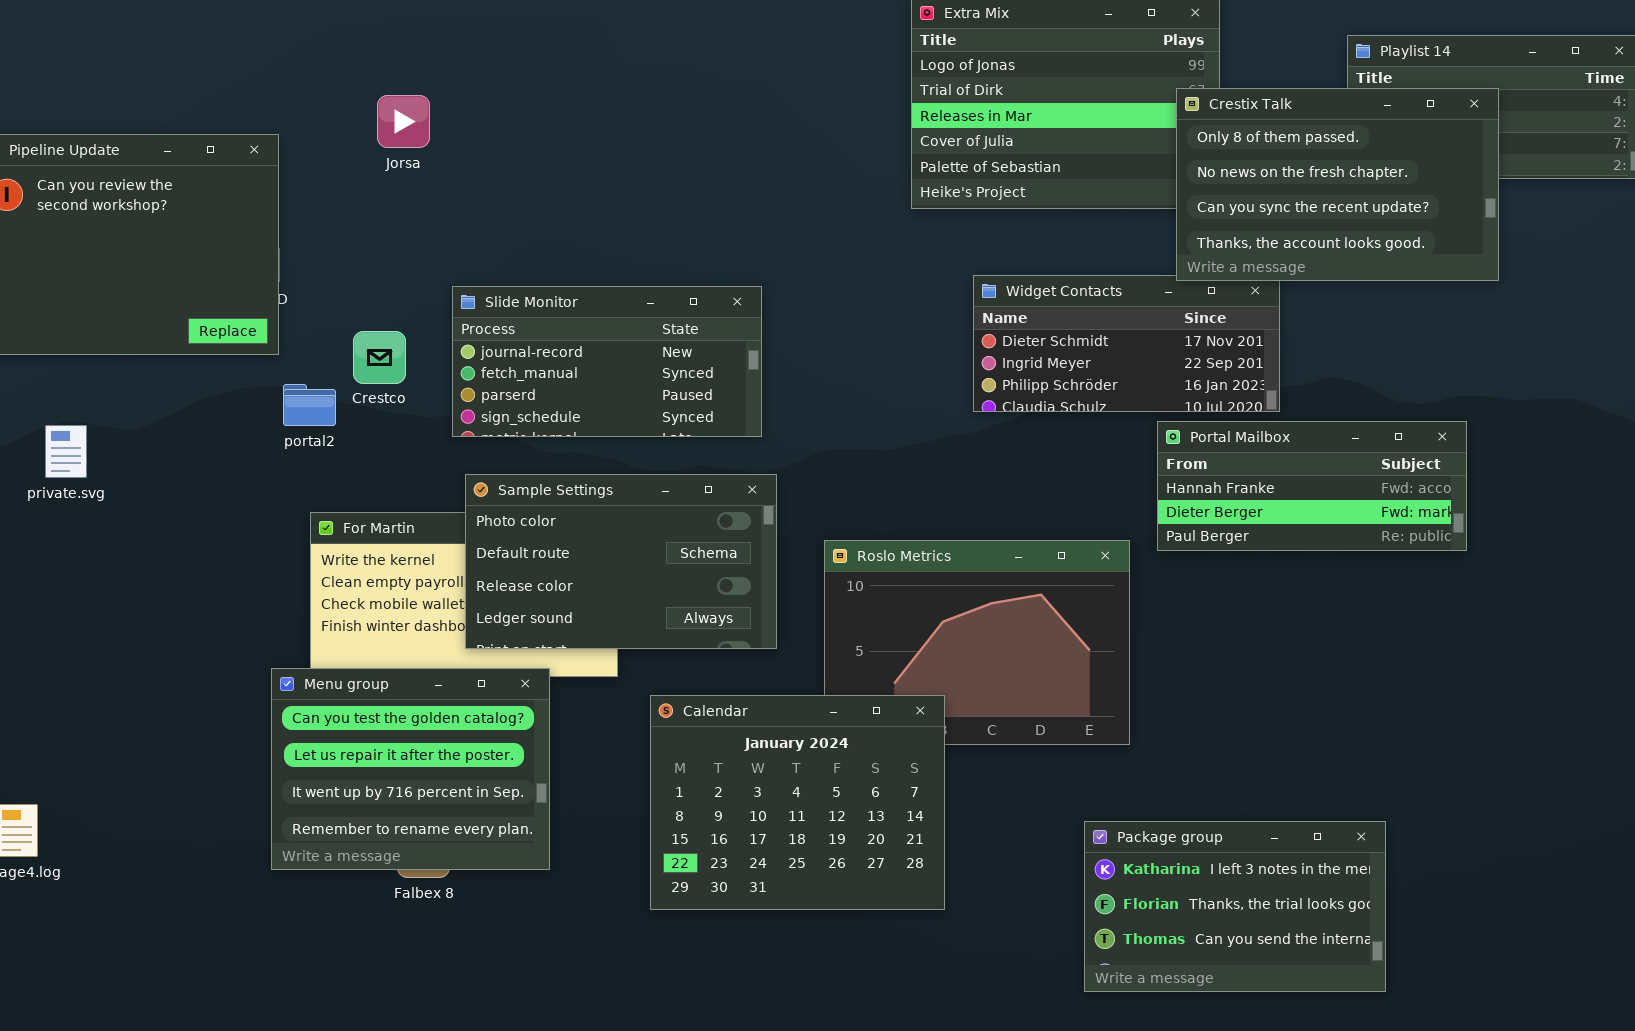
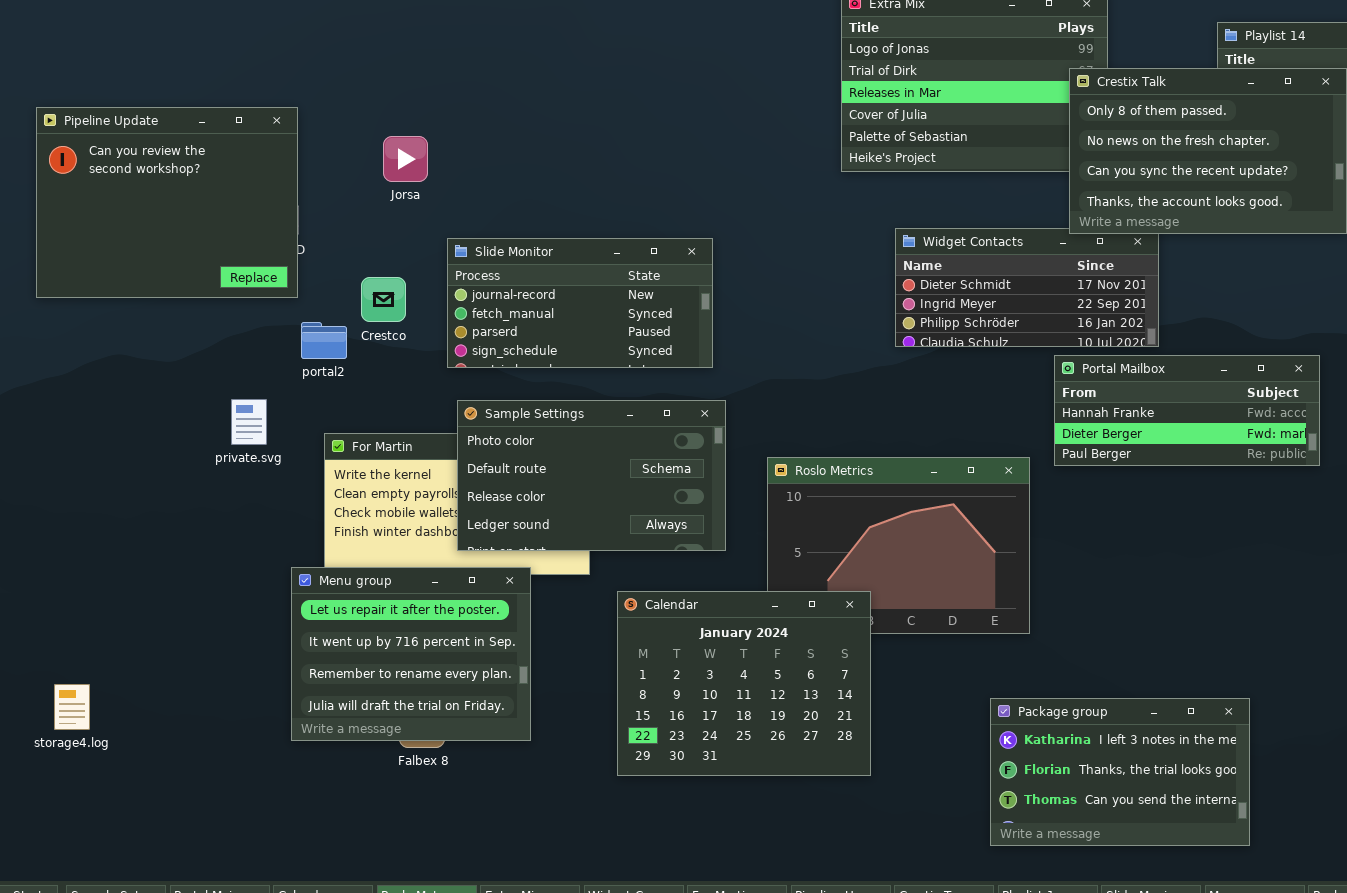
Jorsa: [377,95,430,148] -> [383,136,428,182], moved
private.svg: [45,425,87,478] -> [231,399,267,445], moved
Menu group: [271,668,550,870] -> [291,567,531,741], scrolled down 1 row

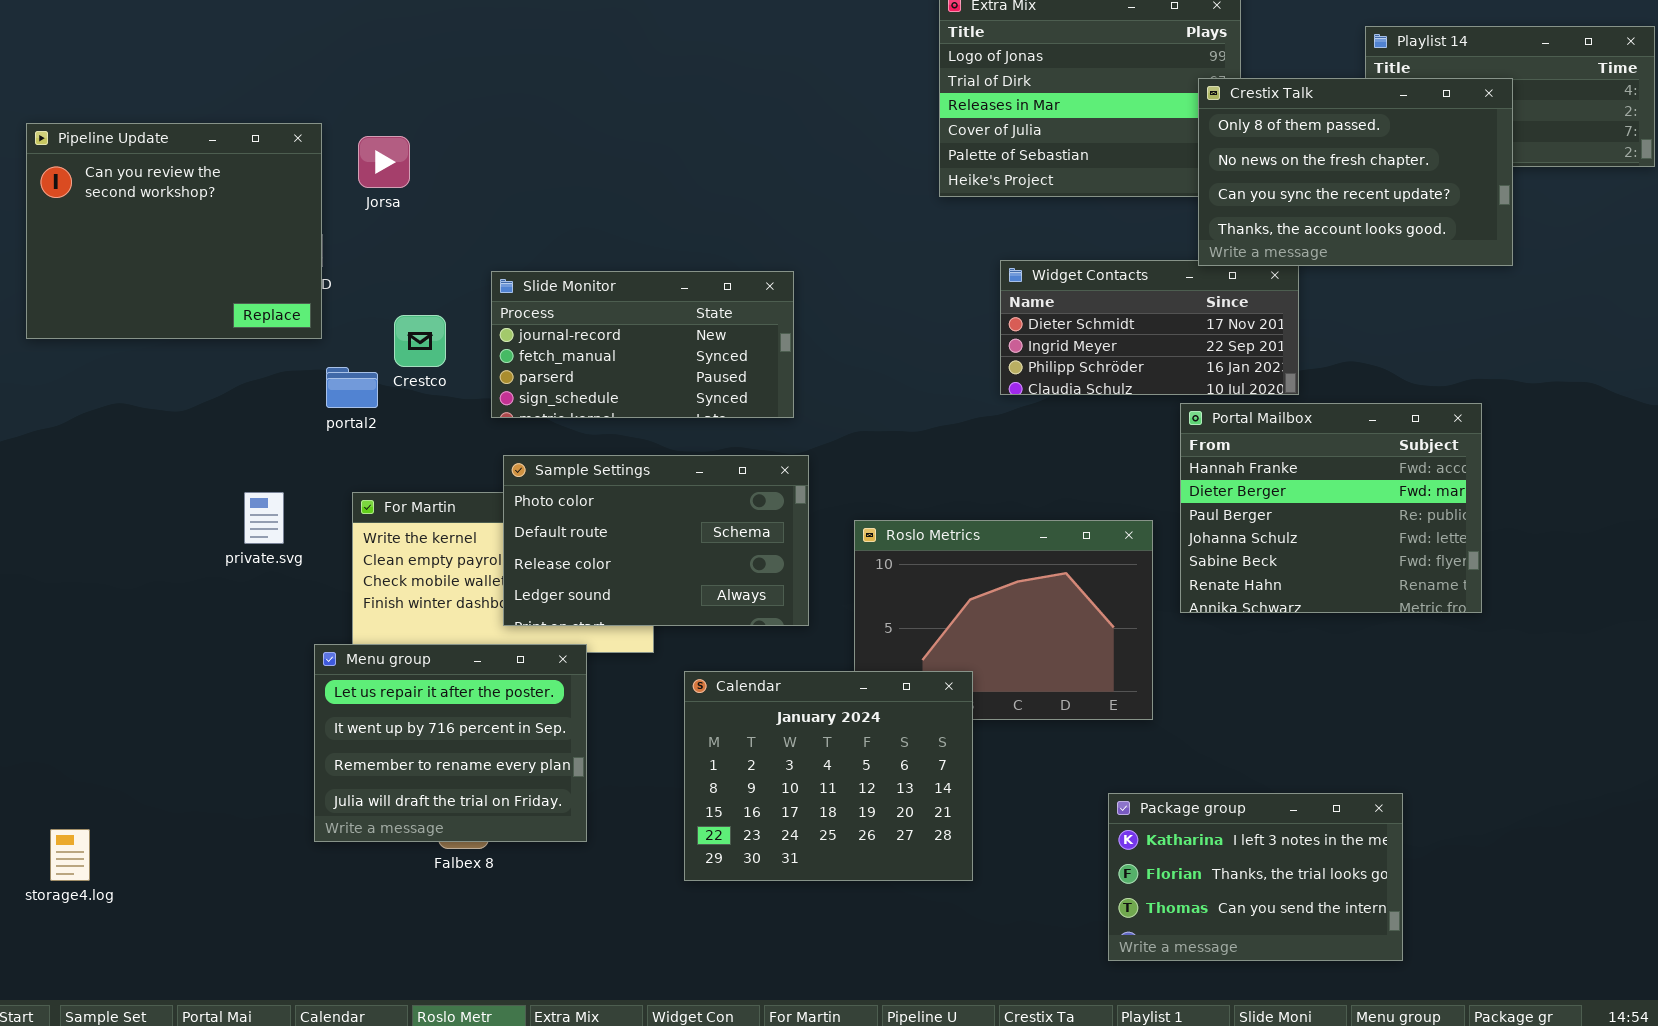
Jorsa: [383,136,428,182] -> [358,136,410,188], moved
Portal Mailbox: [1054,355,1320,466] -> [1180,403,1482,613], resized
private.svg: [231,399,267,445] -> [244,492,284,544], moved
storage4.log: [54,684,90,730] -> [50,829,90,881], moved

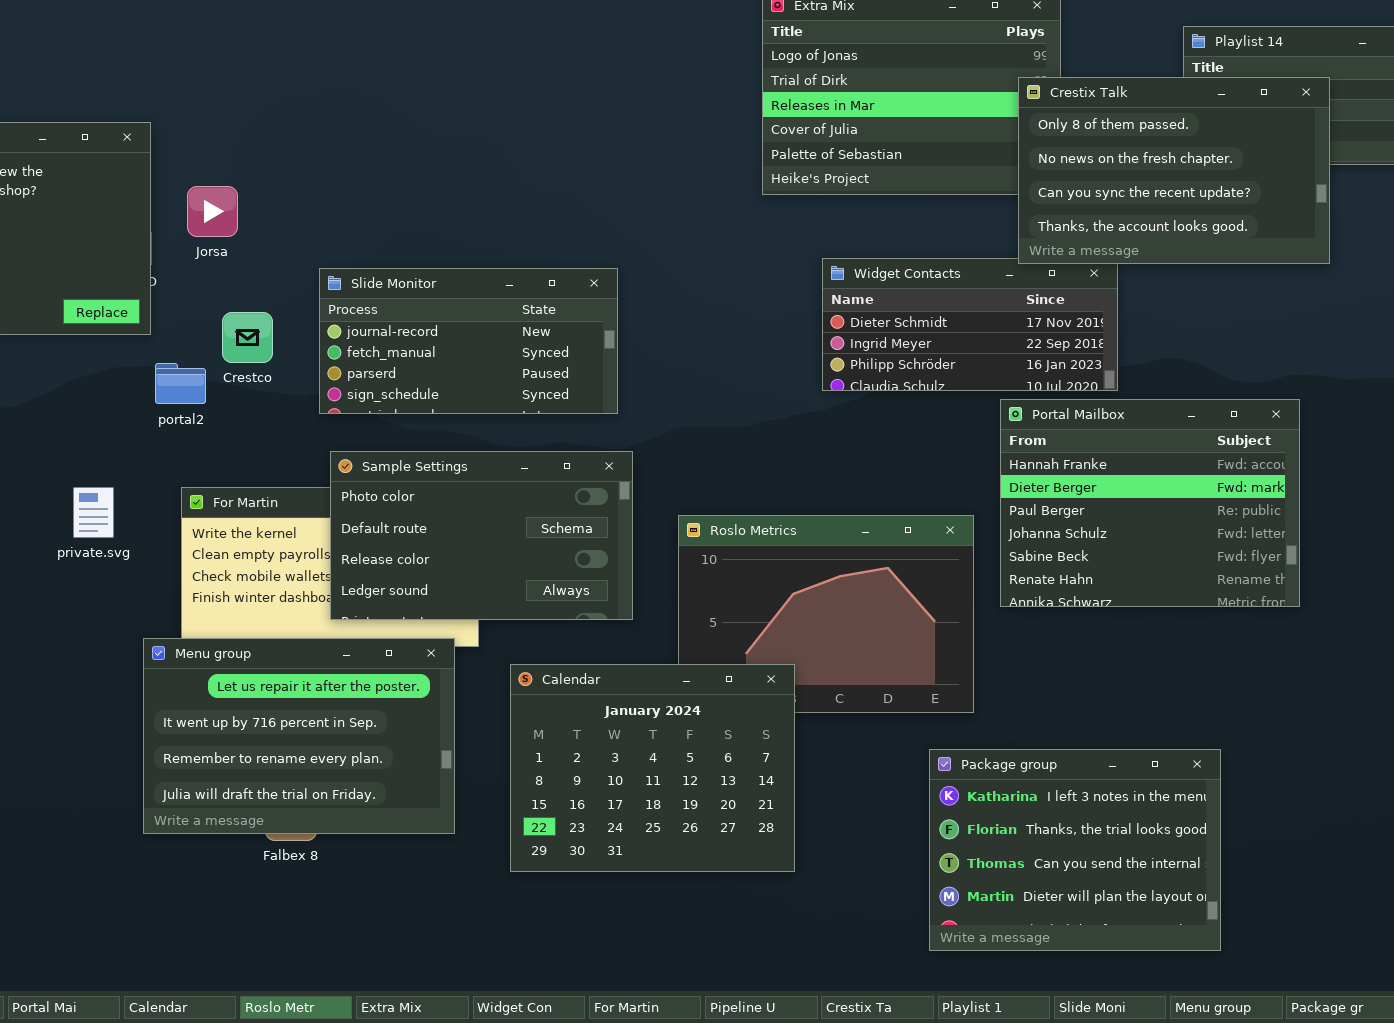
Jorsa: [358,136,410,188] -> [187,186,238,237], moved
Menu group: [314,644,587,842] -> [143,638,455,834], resized
Package group: [1108,793,1403,961] -> [929,749,1221,951], resized

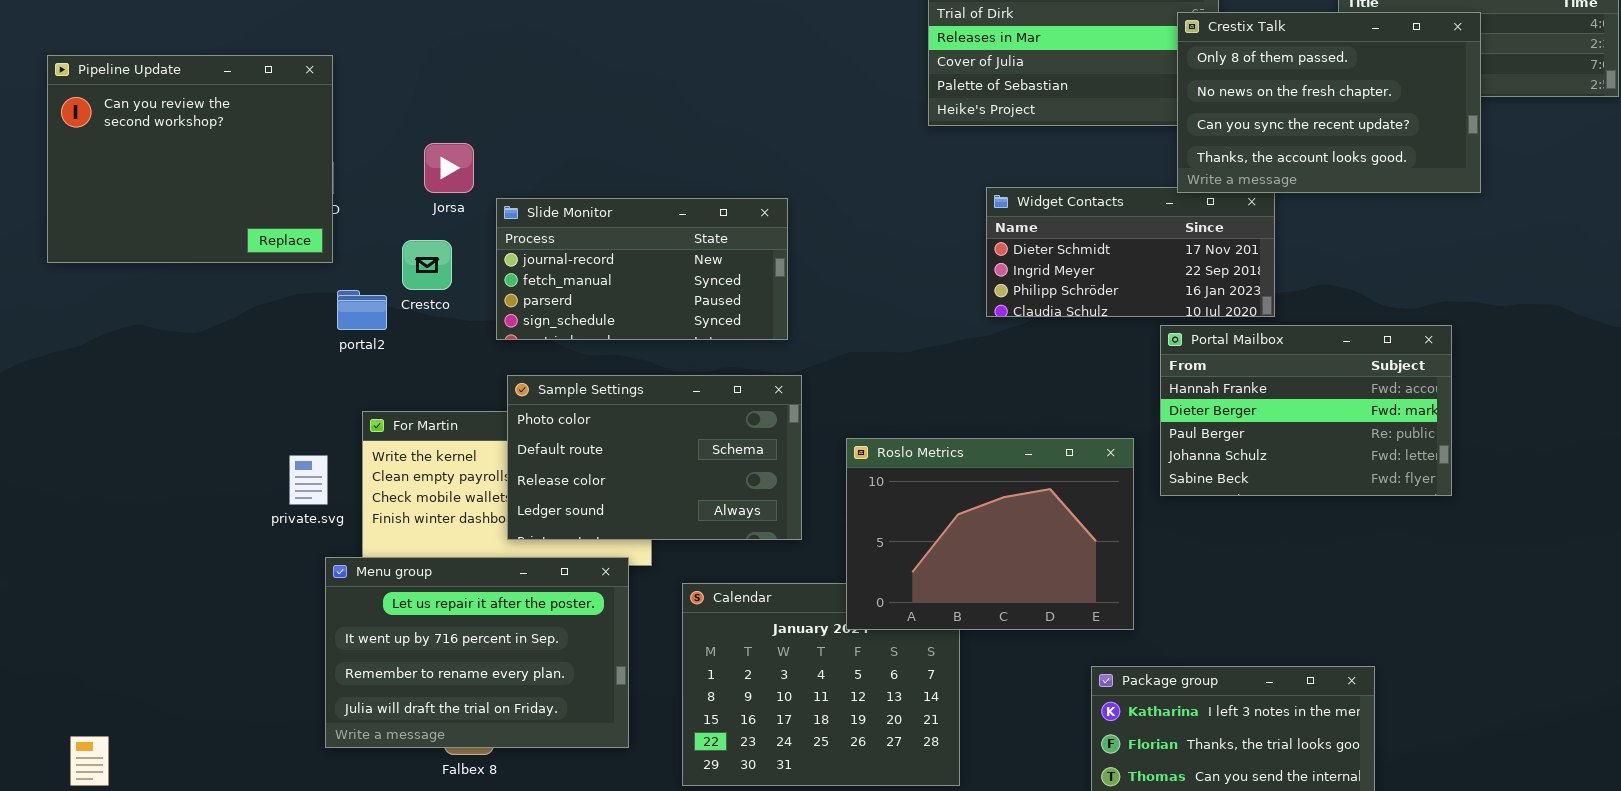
Jorsa: [187,186,238,237] -> [424,143,474,193], moved
Portal Mailbox: [1000,399,1300,607] -> [1160,325,1452,496], resized
private.svg: [73,487,114,538] -> [289,455,328,505], moved
Roslo Metrics: [678,515,974,713] -> [846,438,1134,630], raised

